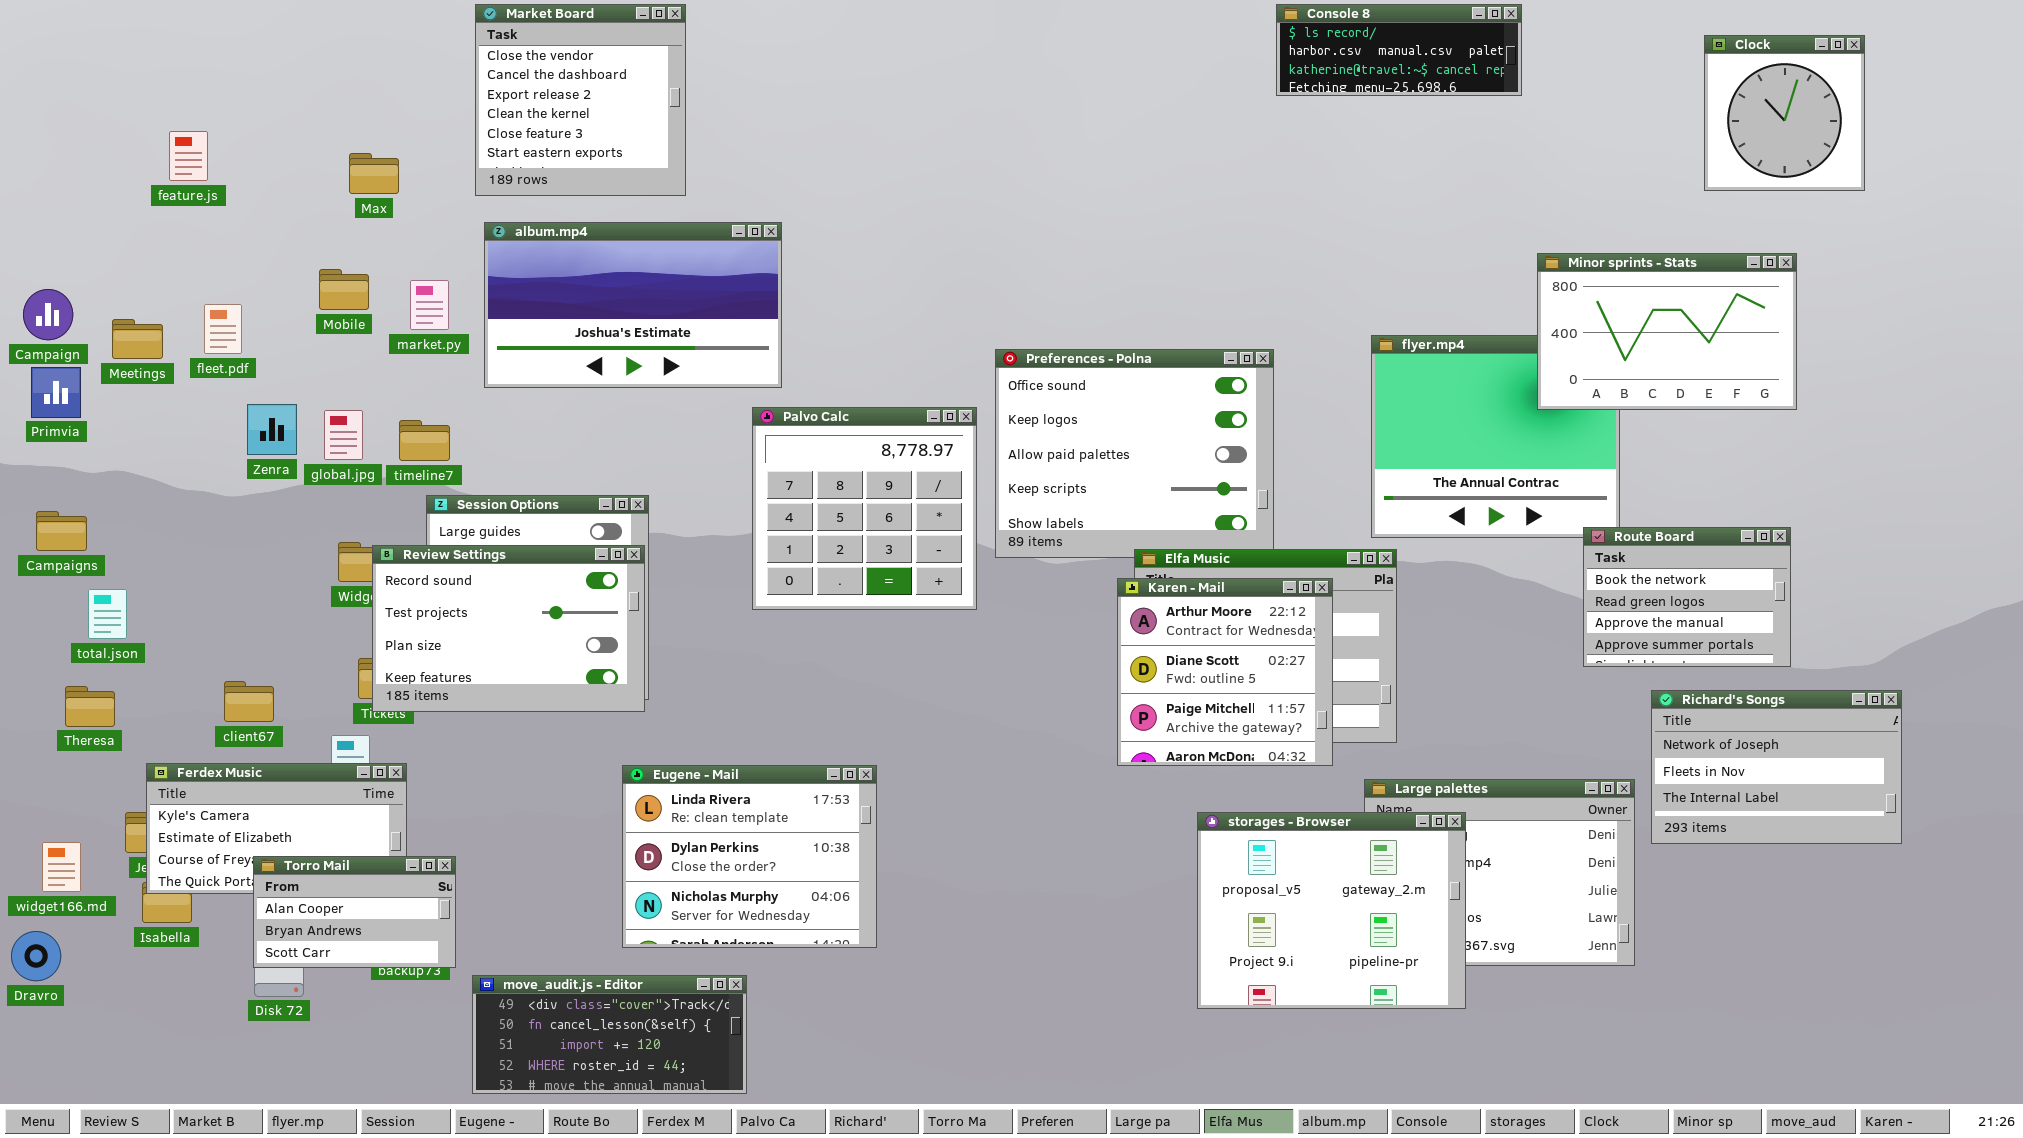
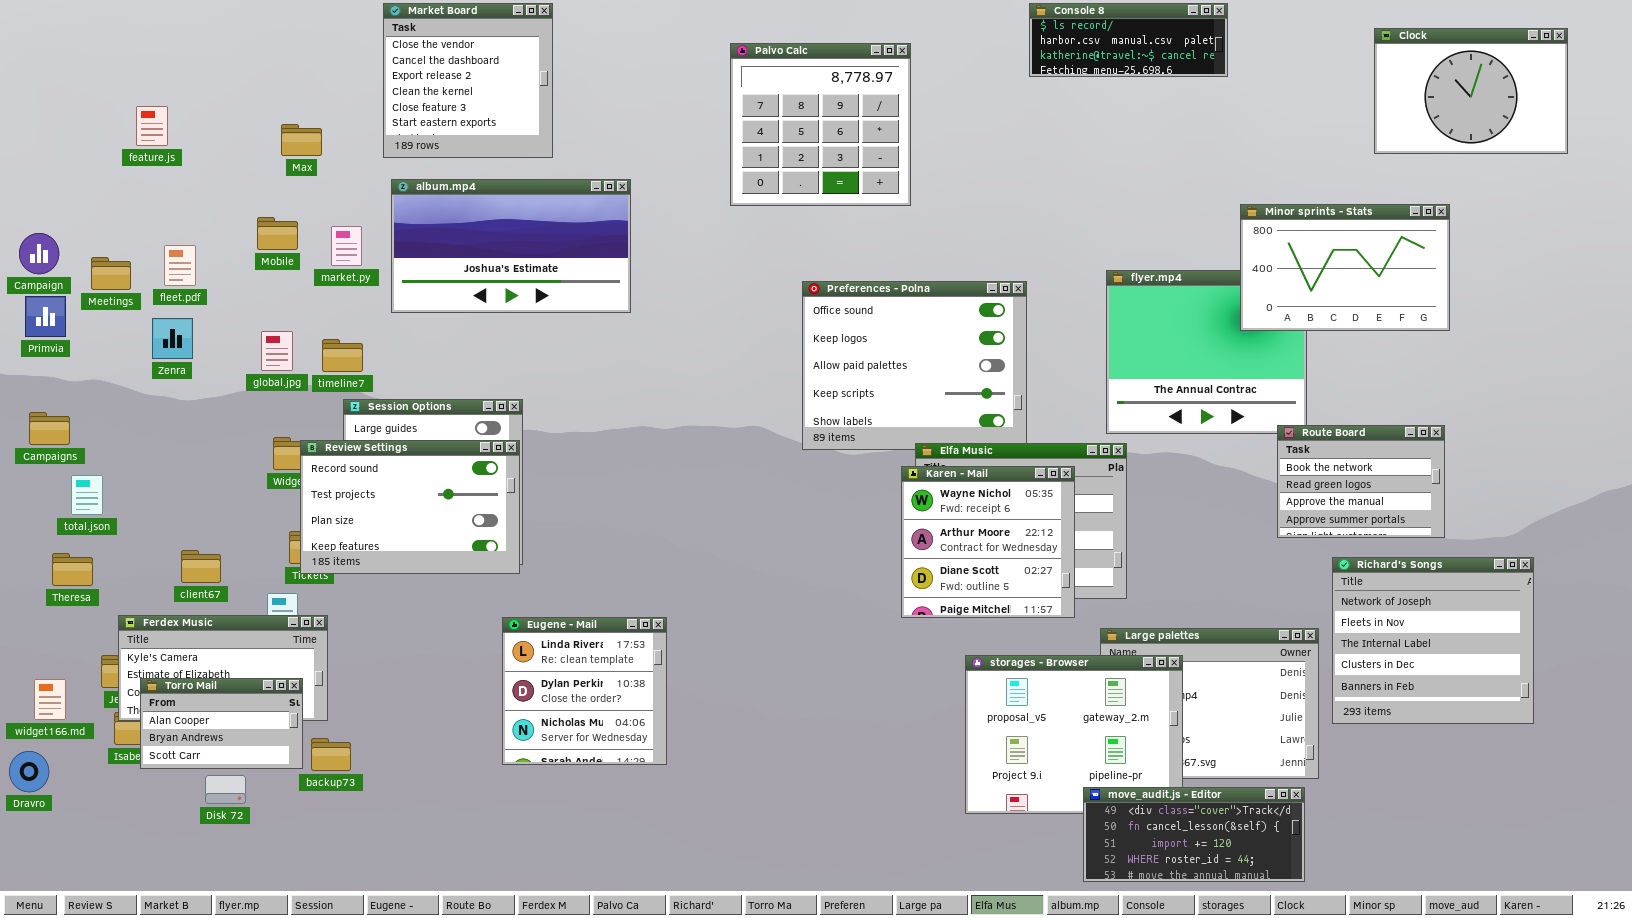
Clock: [1704,35,1865,191] -> [1374,28,1568,154], resized
Zenra: [247,404,297,455] -> [152,318,193,359], moved
Palvo Calc: [752,407,977,610] -> [730,43,911,206], moved
Karen - Mail: [1117,578,1333,766] -> [901,466,1075,618], scrolled up 1 row
Richard's Songs: [1651,690,1902,844] -> [1332,557,1534,724], resized
Eugene - Mail: [622,765,877,948] -> [502,617,667,765], resized
Torro Mail: [253,856,456,968] -> [140,678,303,769], moved
move_audit.js - Editor: [472,975,747,1094] -> [1083,787,1305,882], moved

